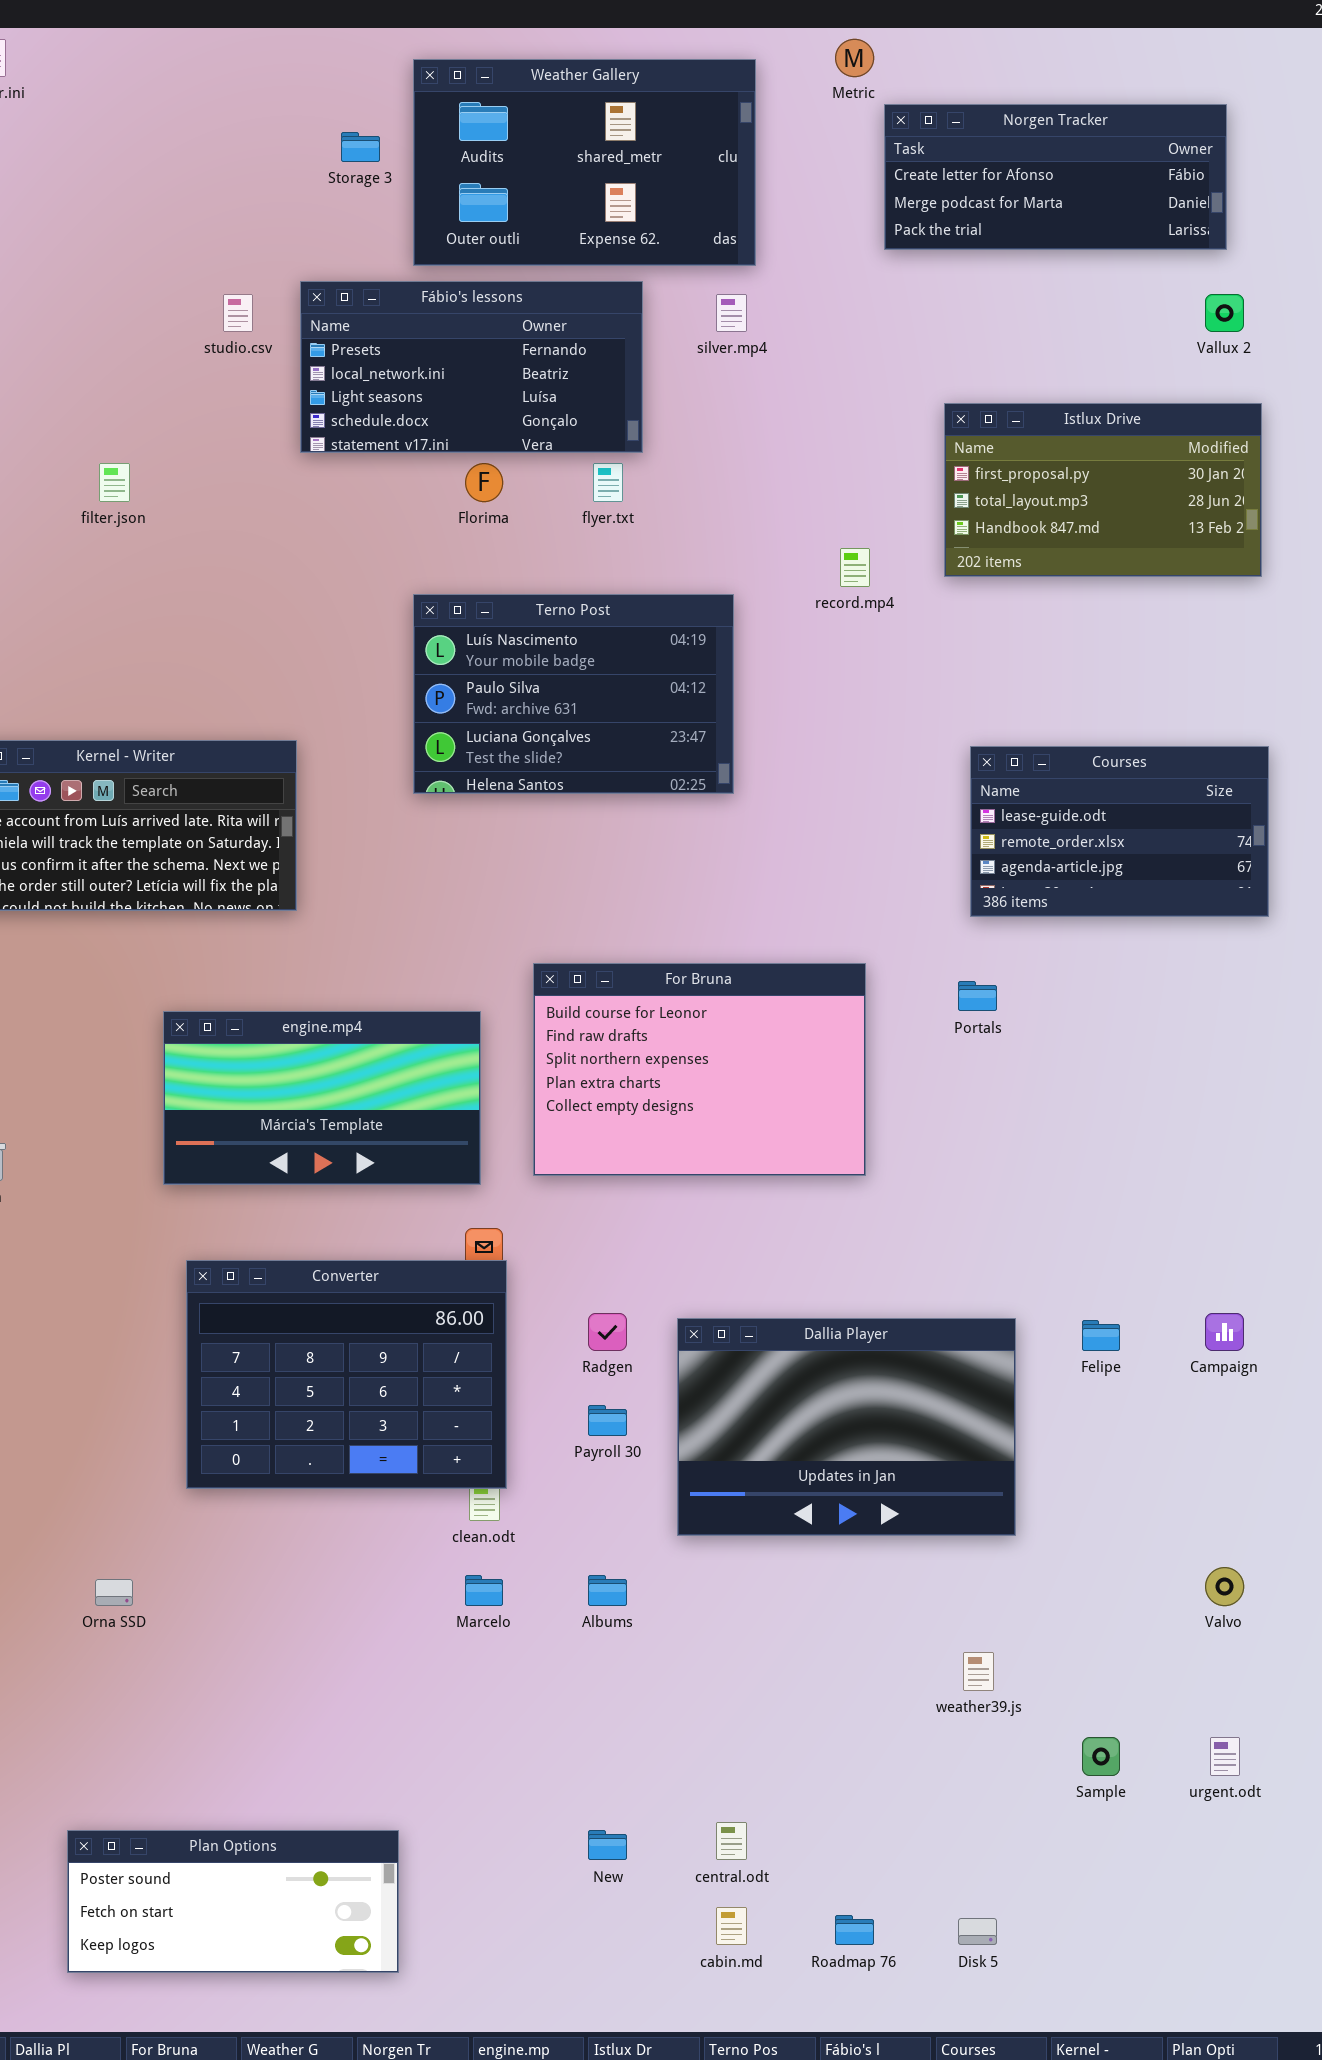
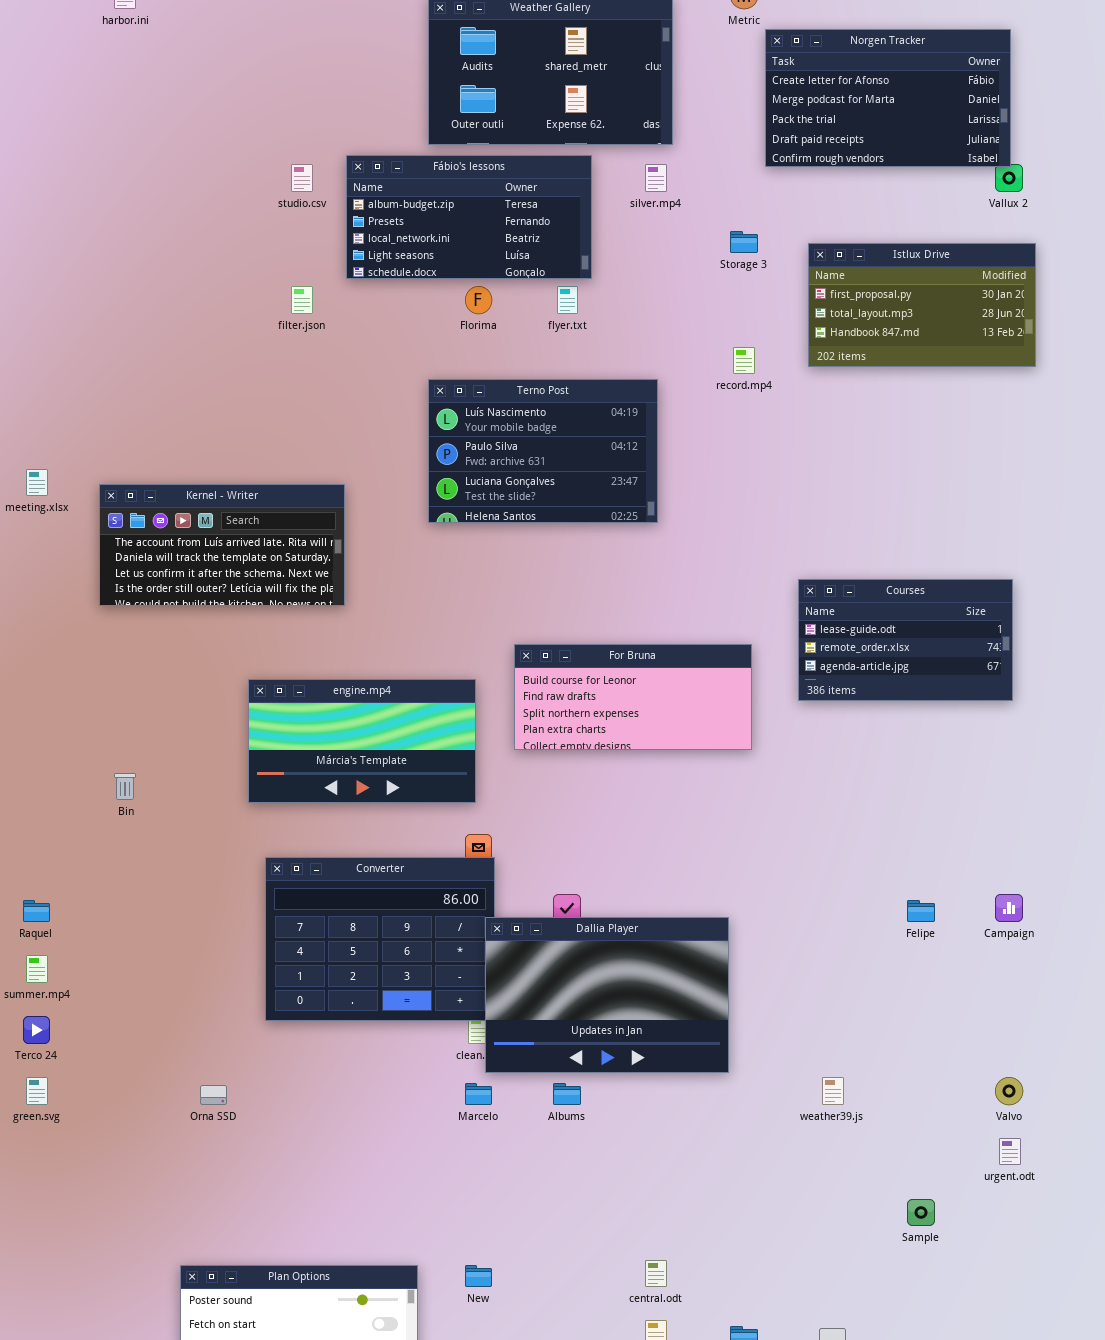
Norgen Tracker: [884,104,1227,250] -> [765,29,1011,167], resized
Storage 3: [341,132,380,162] -> [730,231,758,253], moved
Fábio's lessons: [300,281,643,453] -> [346,155,592,279], scrolled up 1 row
filter.json: [99,463,130,502] -> [291,286,313,314], moved
Courses: [970,746,1269,917] -> [798,579,1013,701], moved
For Bruna: [533,963,866,1176] -> [514,644,752,750], resized
Dallia Player: [677,1318,1016,1536] -> [485,917,729,1073], moved
weather39.js: [963,1652,994,1691] -> [822,1077,844,1105], moved
urgent.odt: [1210,1737,1240,1776] -> [999,1138,1021,1165], moved
New: [588,1830,627,1860] -> [465,1265,492,1287], moved

